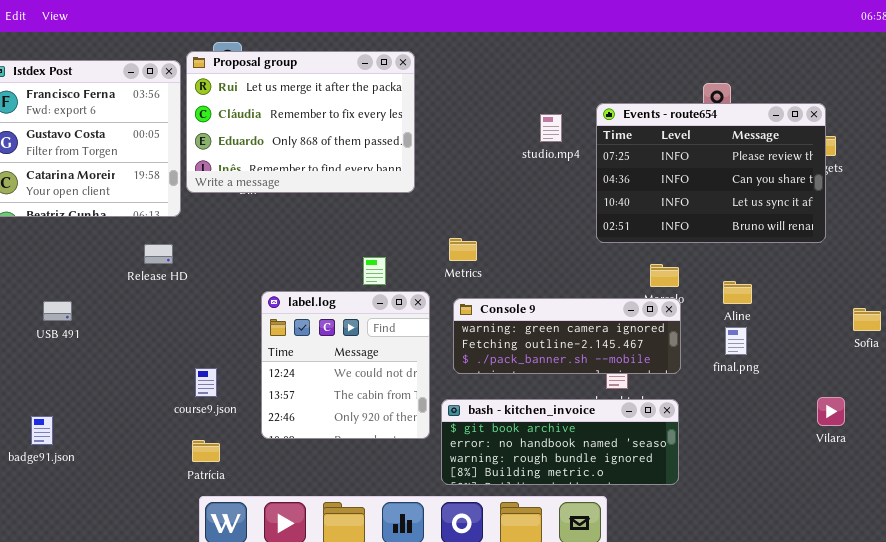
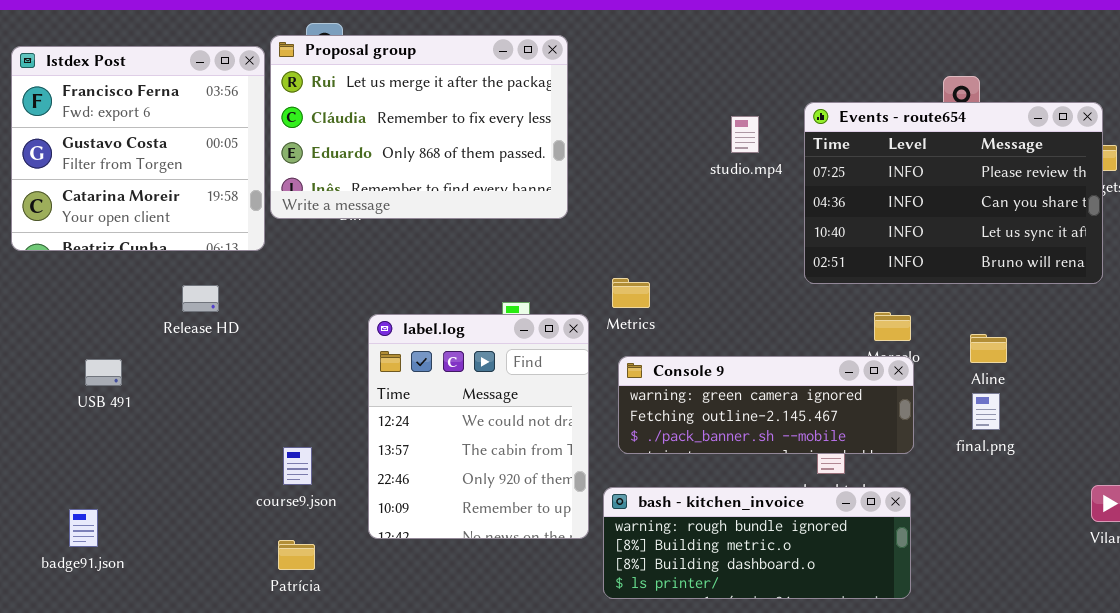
Release HD: [144,244,173,264] -> [182,285,219,312], moved
label.log: [261,291,430,439] -> [368,314,589,539], resized
bash - kitchen_invoice: [441,399,679,485] -> [603,487,911,599], scrolled down 2 rows

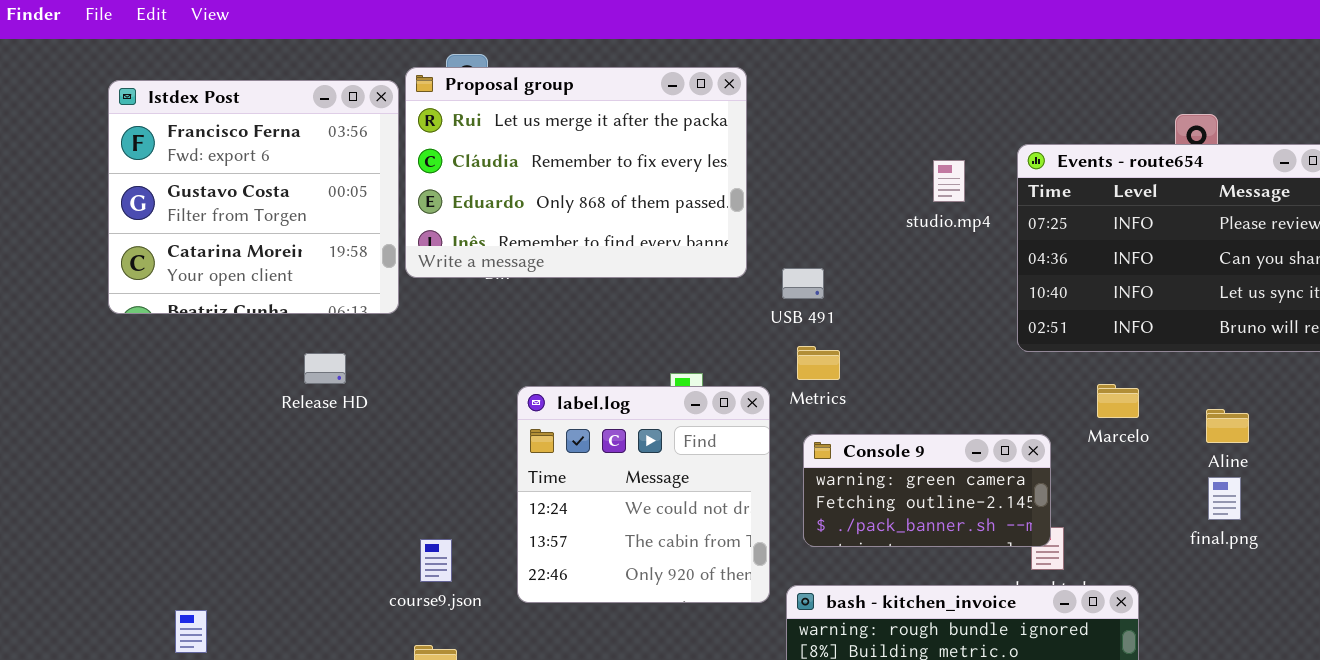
label.log: [368,314,589,539] -> [517,386,770,603], resized
Console 9: [618,356,914,454] -> [803,434,1051,547], resized
USB 491: [85,359,122,386] -> [782,268,824,299], moved

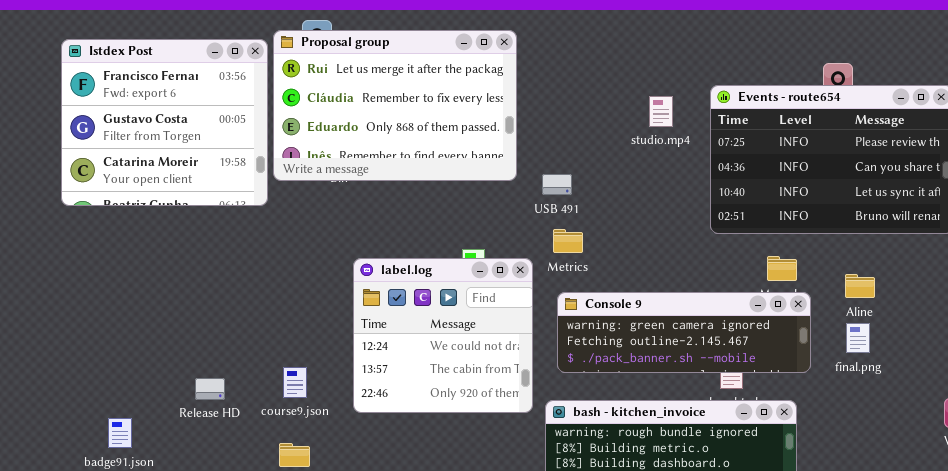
Release HD: [304,353,346,384] -> [195,378,225,400], moved
Console 9: [803,434,1051,547] -> [557,292,811,373], resized

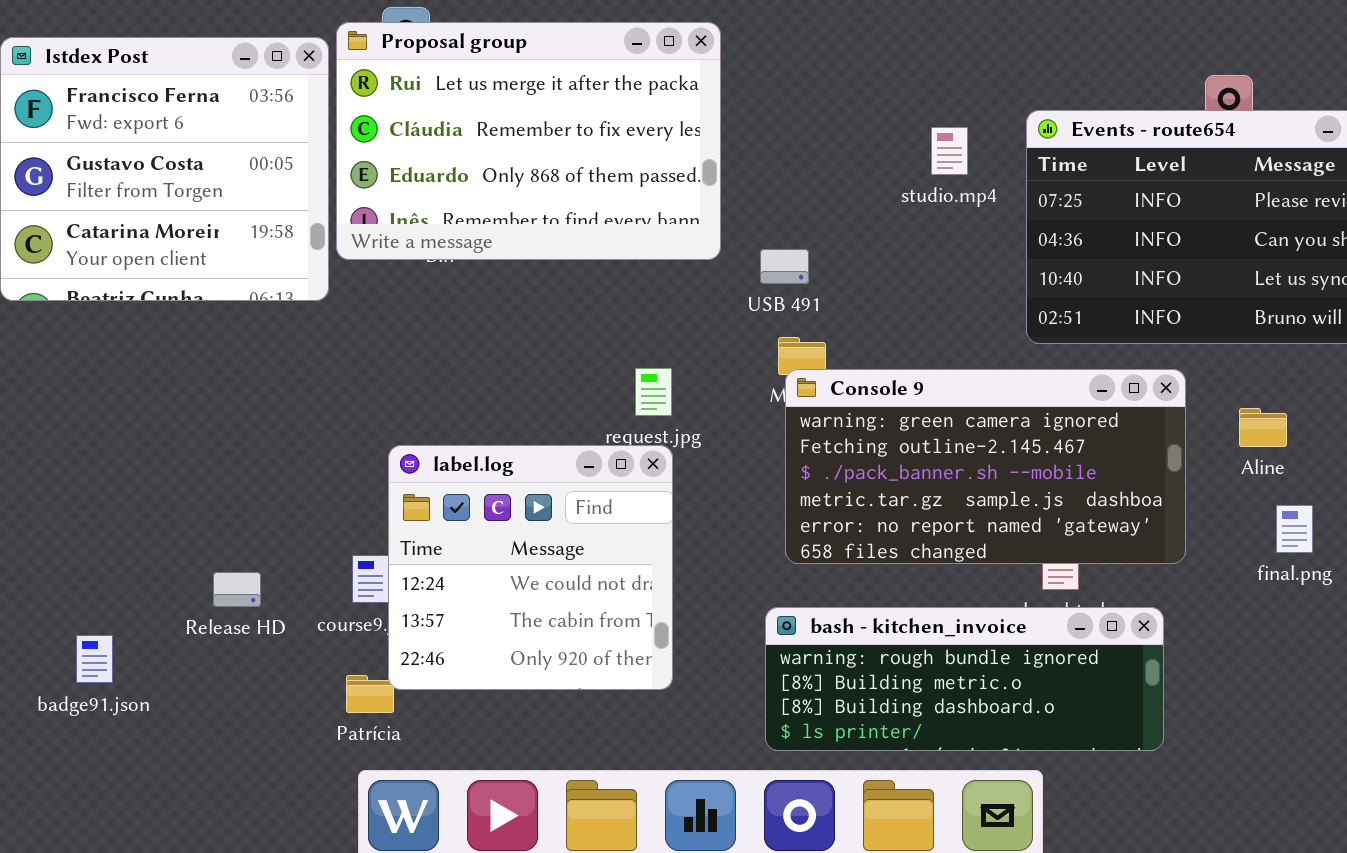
label.log: [353,258,533,413] -> [388,445,673,690], moved
Console 9: [557,292,811,373] -> [785,369,1186,564], resized
final.png: [846,323,870,353] -> [1276,505,1313,553], moved

